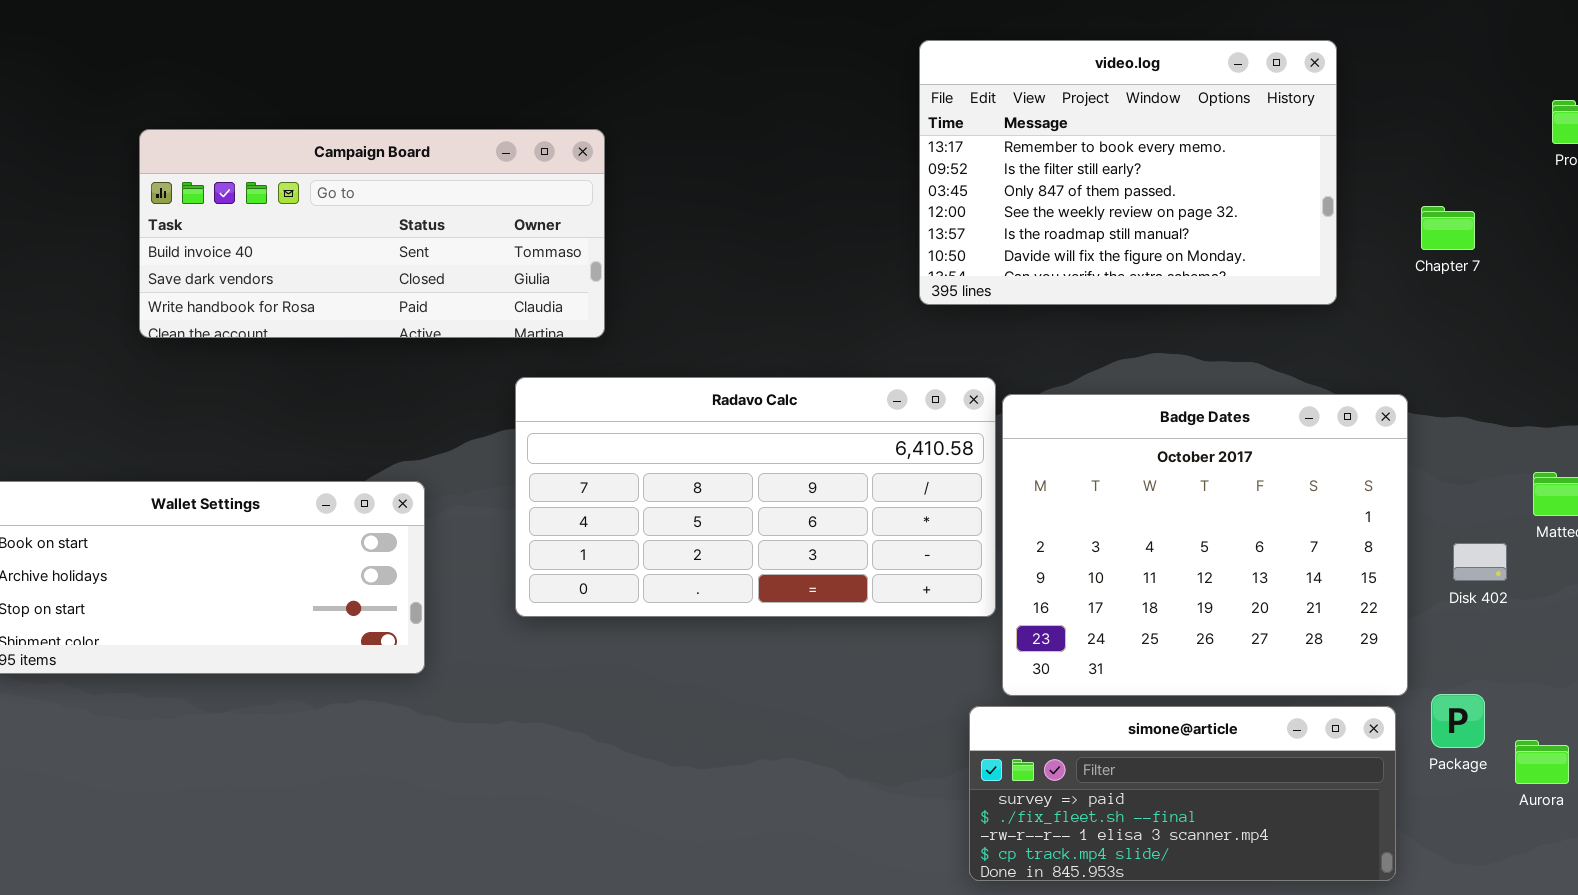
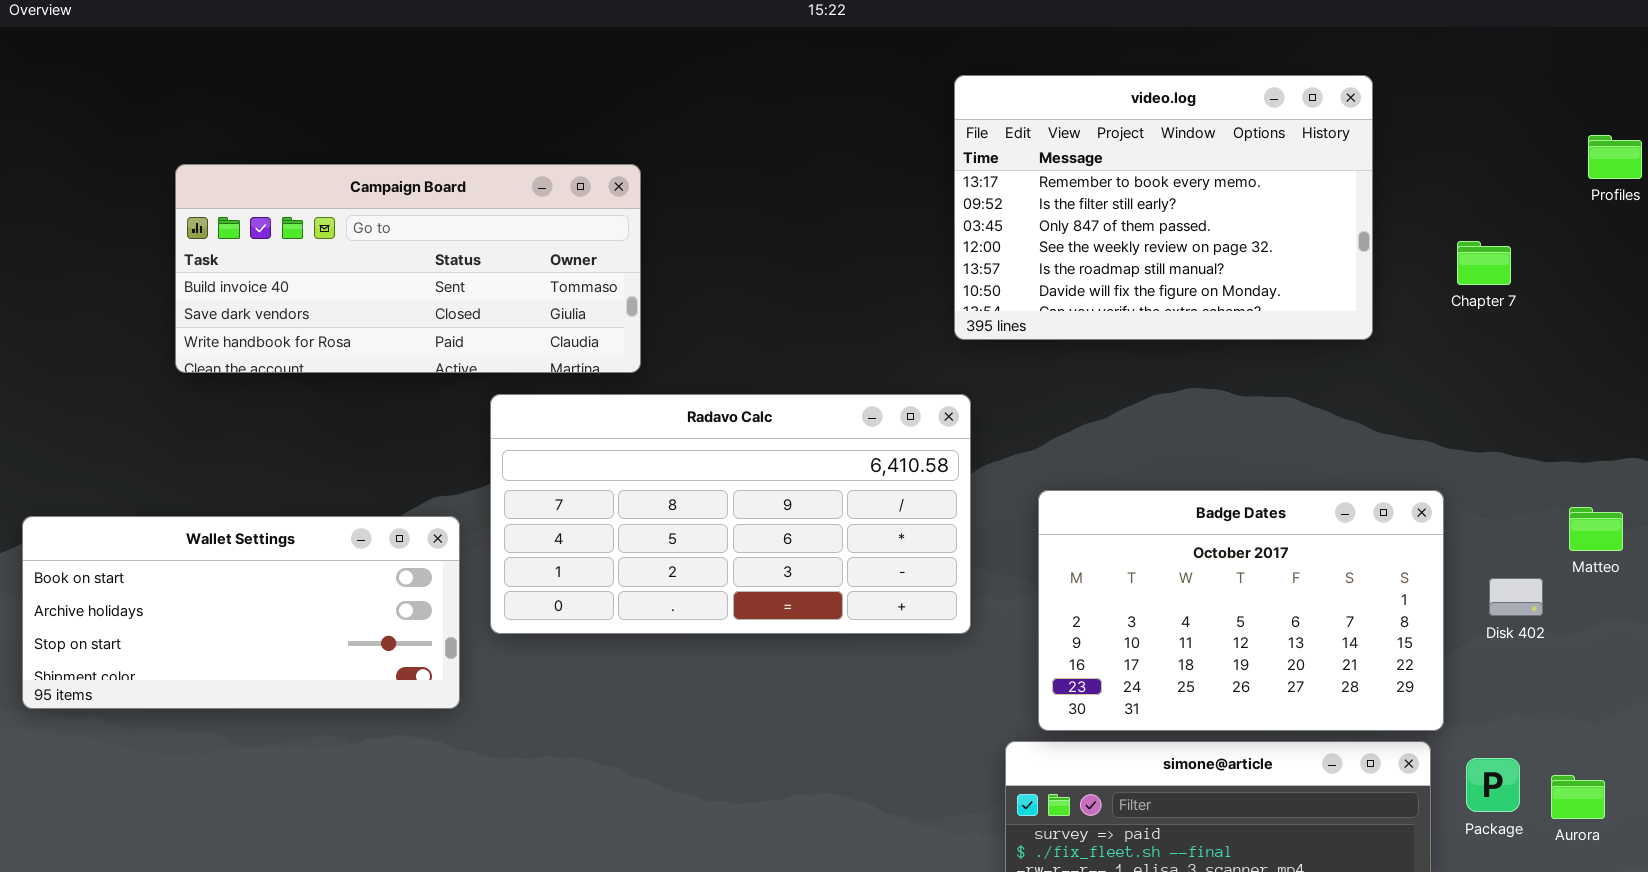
Radavo Calc: [515,377,996,617] -> [490,394,971,634], moved
Badge Dates: [1002,394,1408,696] -> [1038,490,1444,731], resized
Package: [1431,694,1485,748] -> [1466,758,1520,812], moved

